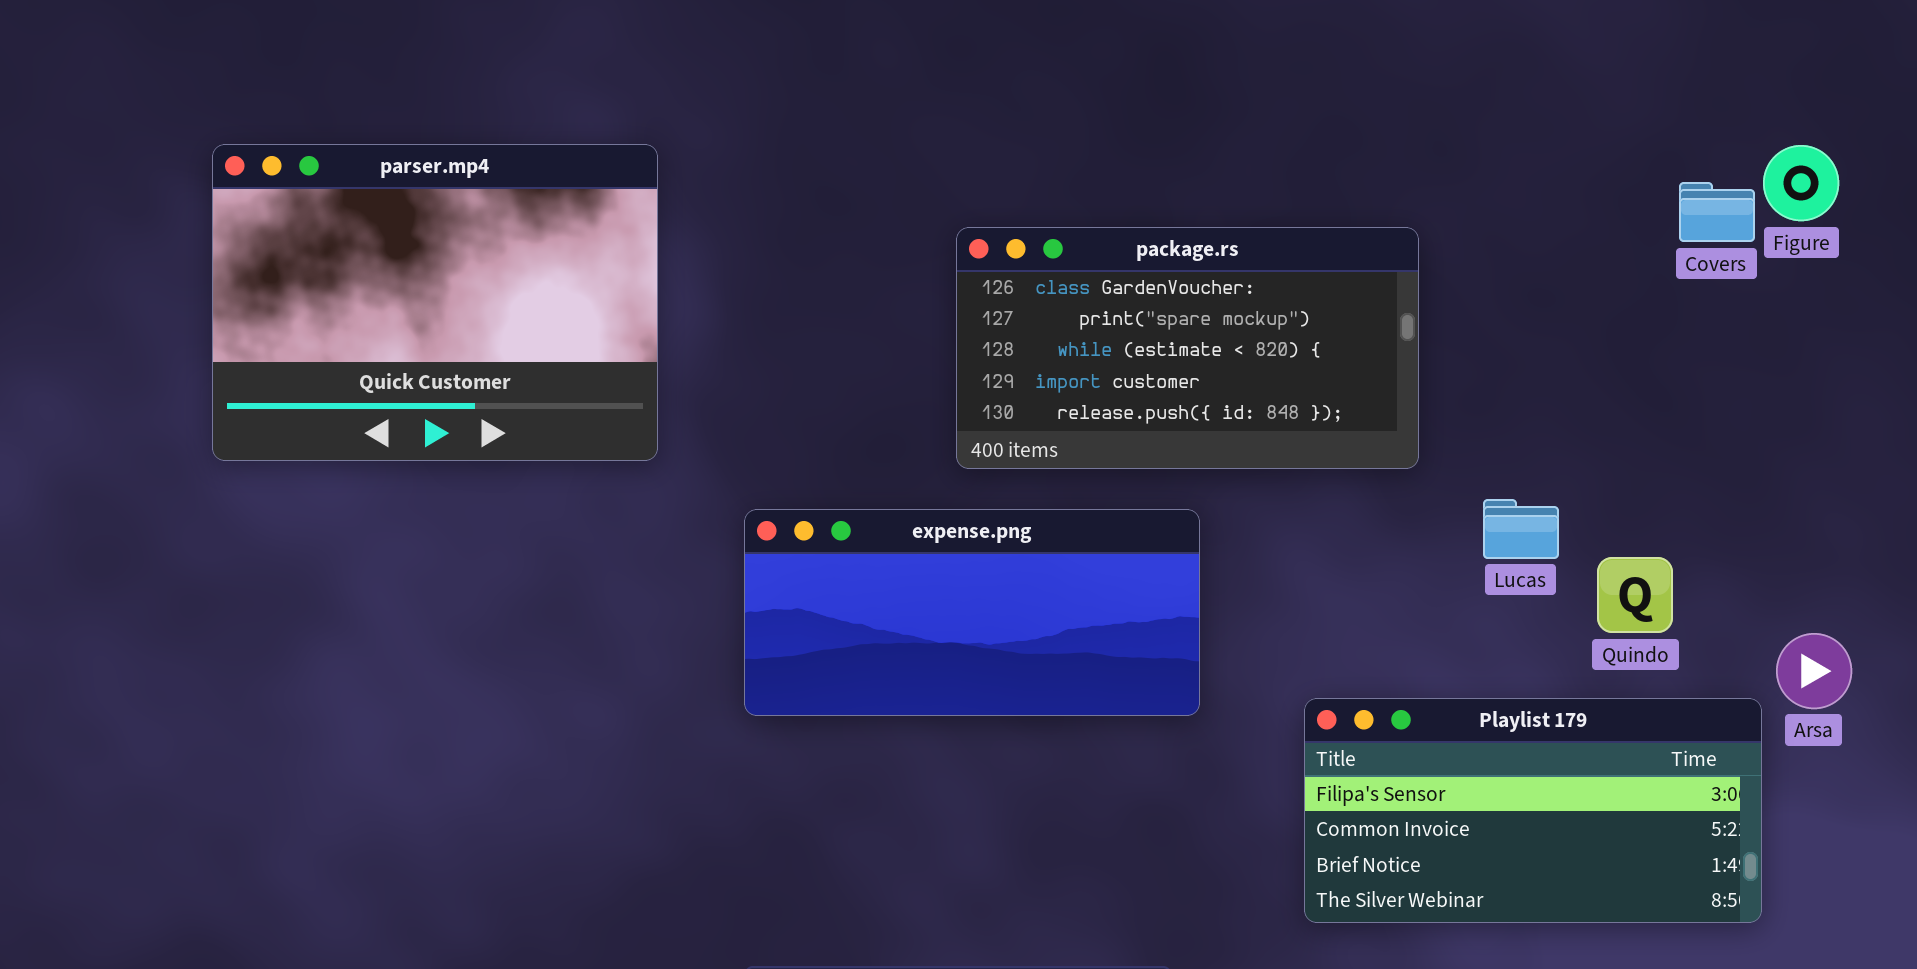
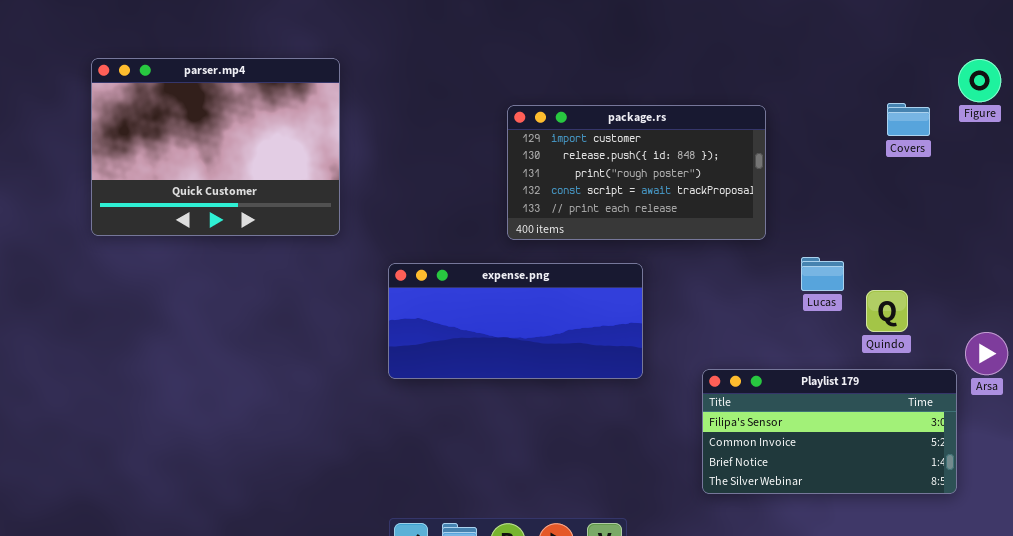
Covers: [1679,182,1755,242] -> [887,103,930,136], moved
package.rs: [956,227,1419,469] -> [507,105,766,240], scrolled down 3 rows

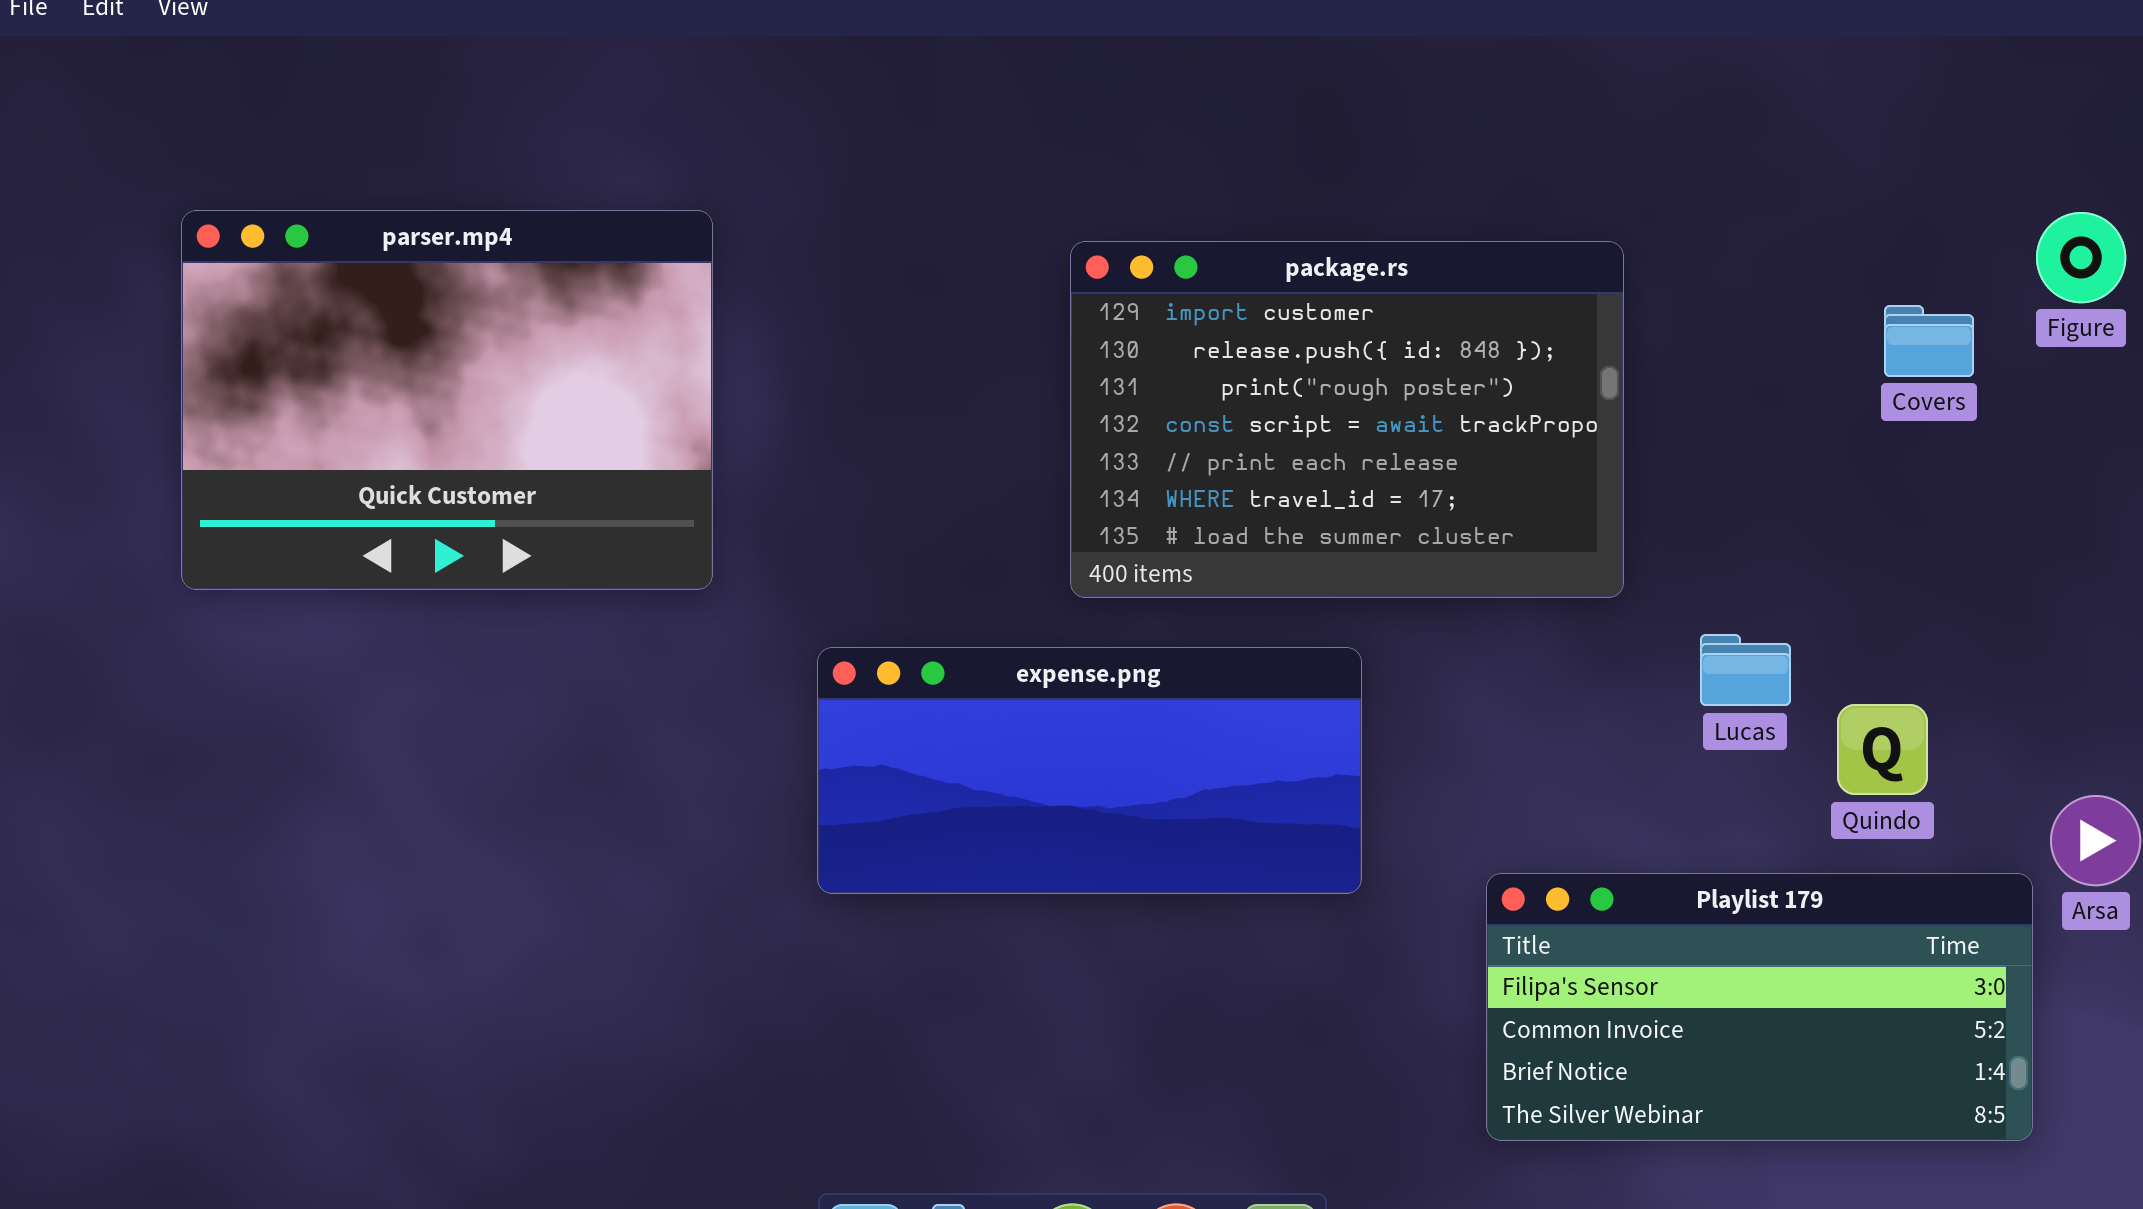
package.rs: [507,105,766,240] -> [1070,241,1624,598], resized

